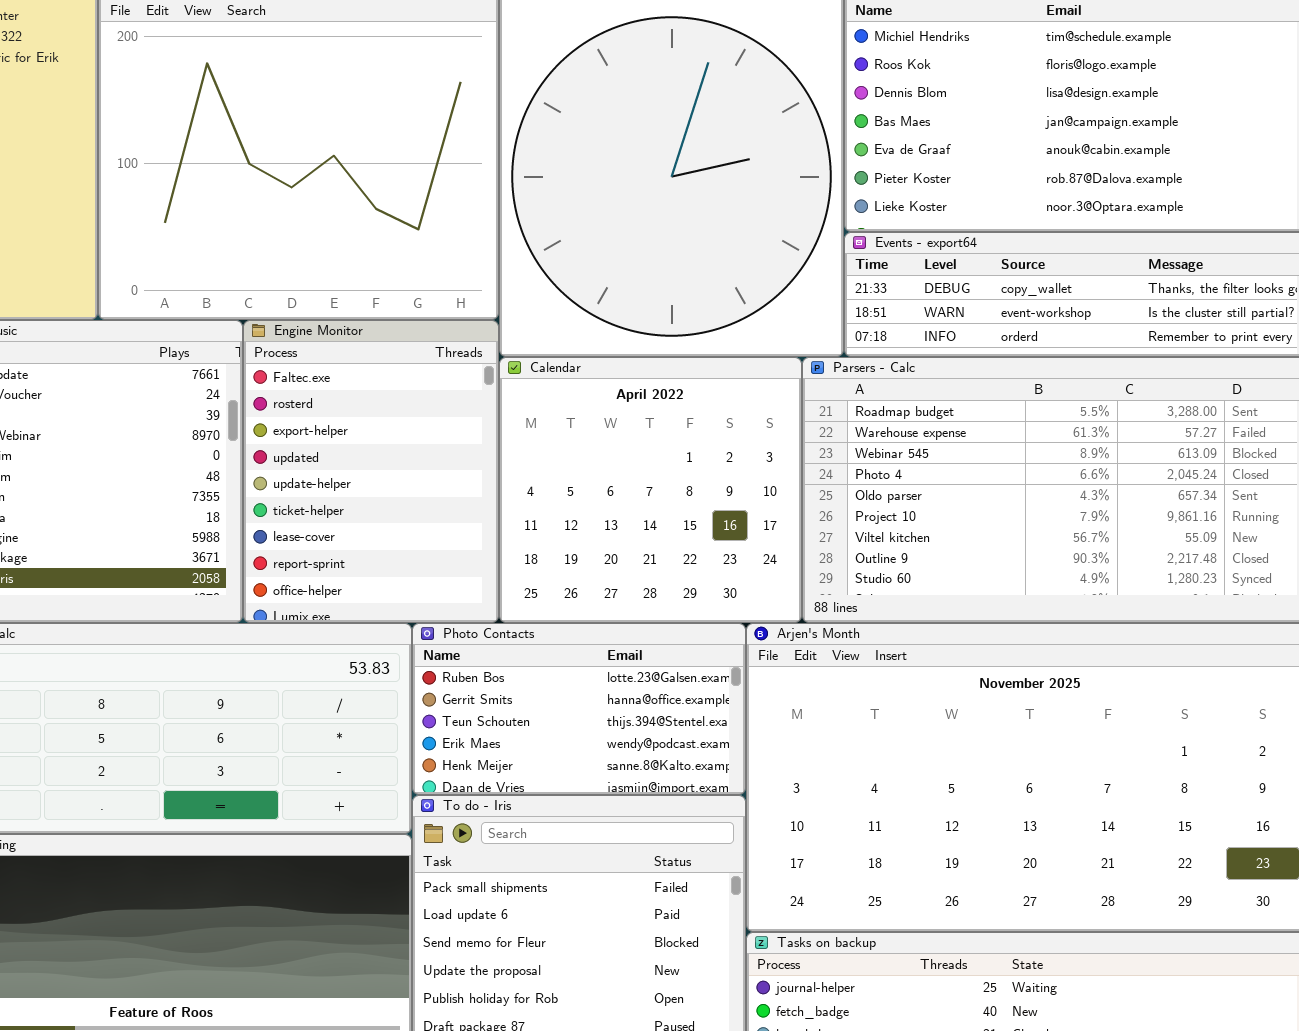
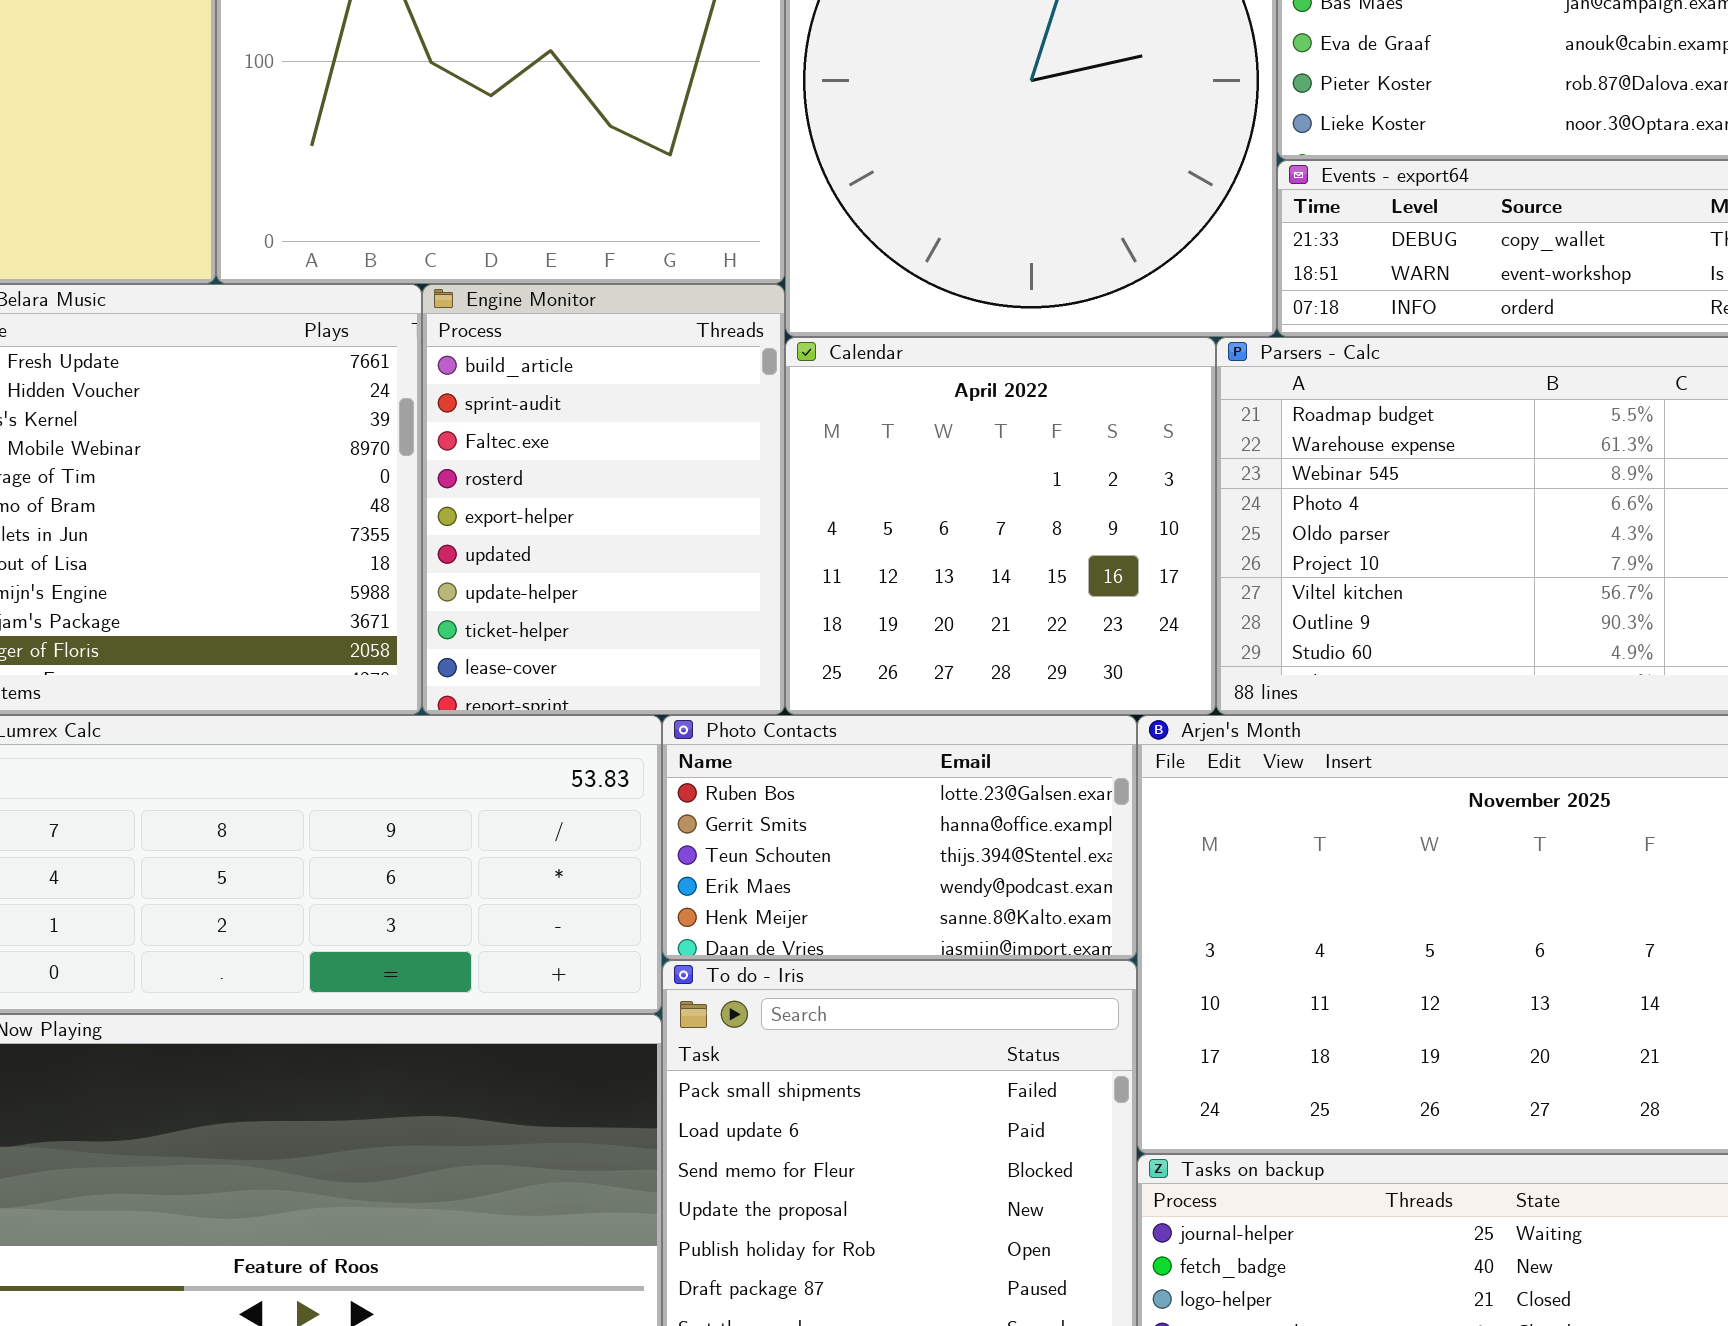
Engine Monitor: [243,320,499,623] -> [422,284,785,715], scrolled up 2 rows

